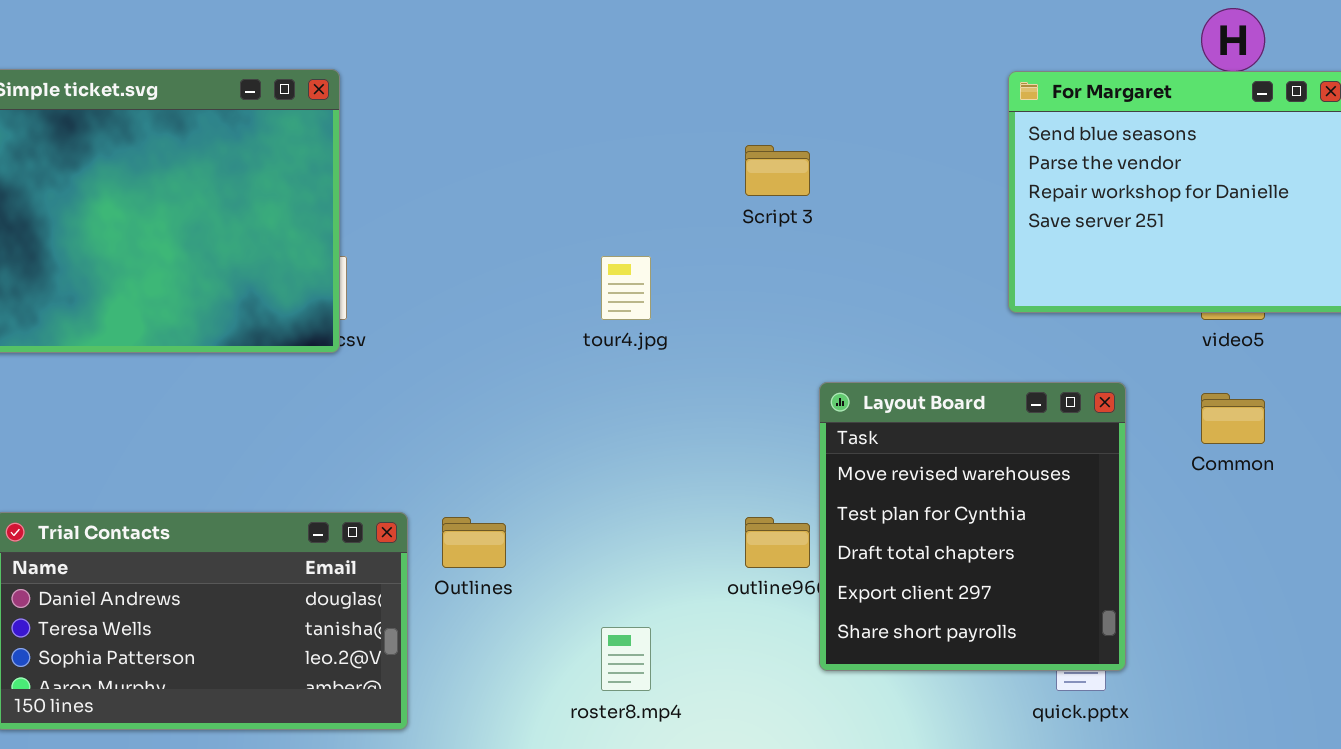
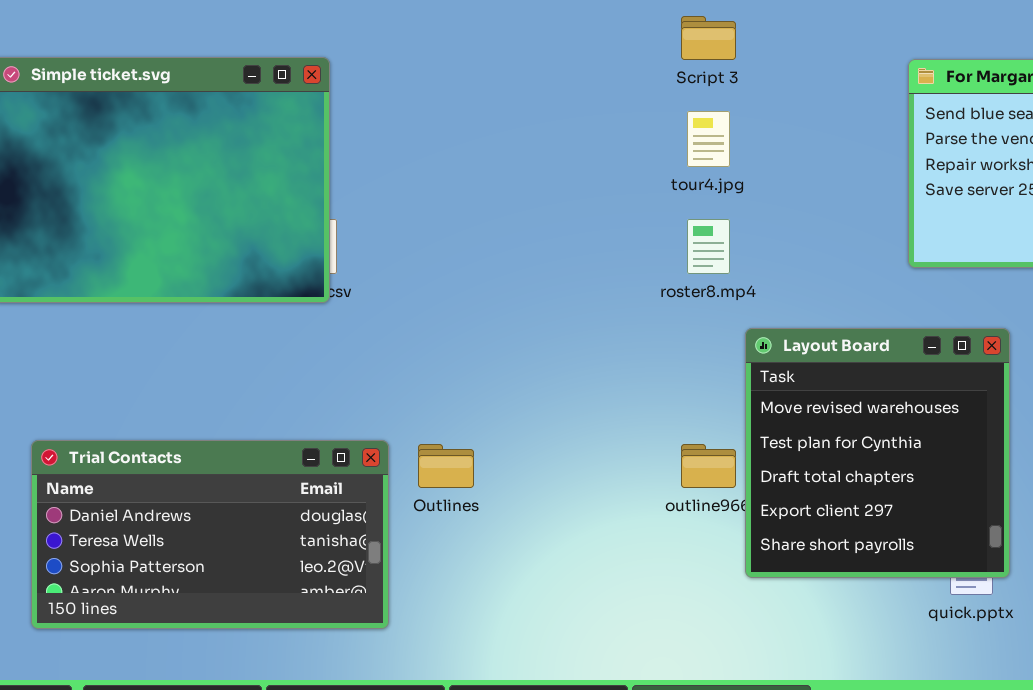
Script 3: [745,145,810,196] -> [681,16,736,60], moved
tour4.jpg: [601,256,651,320] -> [687,111,730,167], moved
roster8.mp4: [601,627,651,691] -> [687,219,730,274], moved

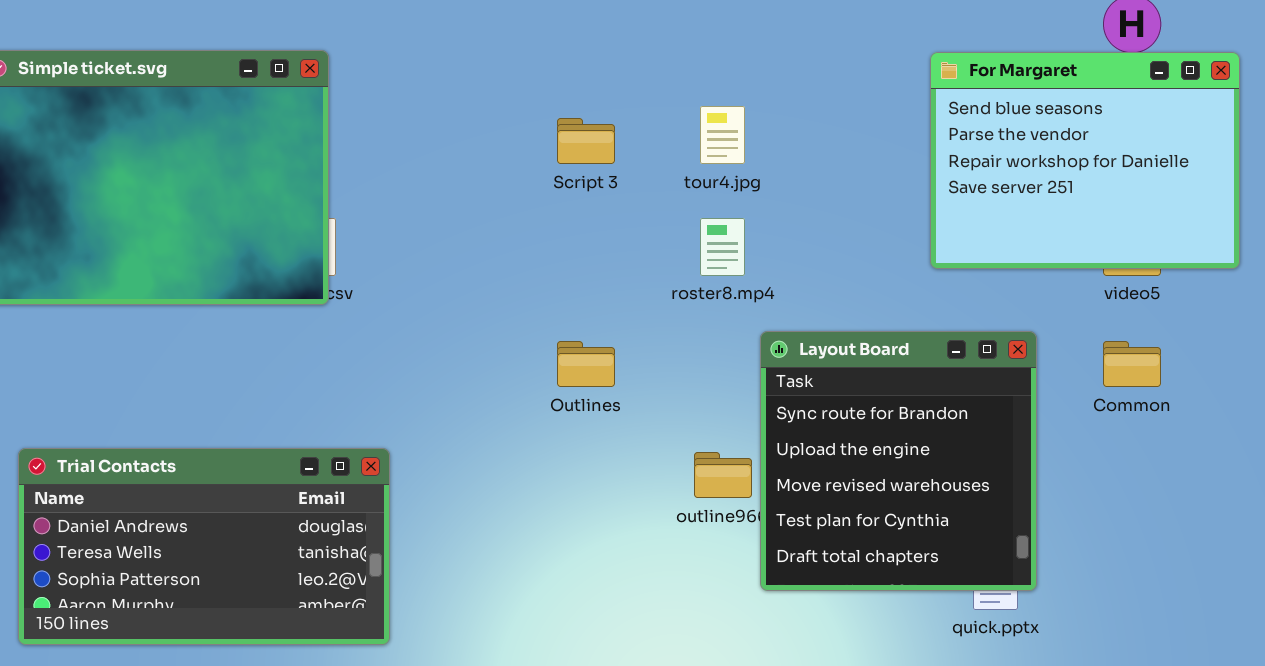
Script 3: [681,16,736,60] -> [557,118,615,164], moved
Layout Board: [745,328,1010,578] -> [760,331,1037,591], scrolled up 2 rows
Outlines: [418,444,474,488] -> [557,341,615,387], moved

